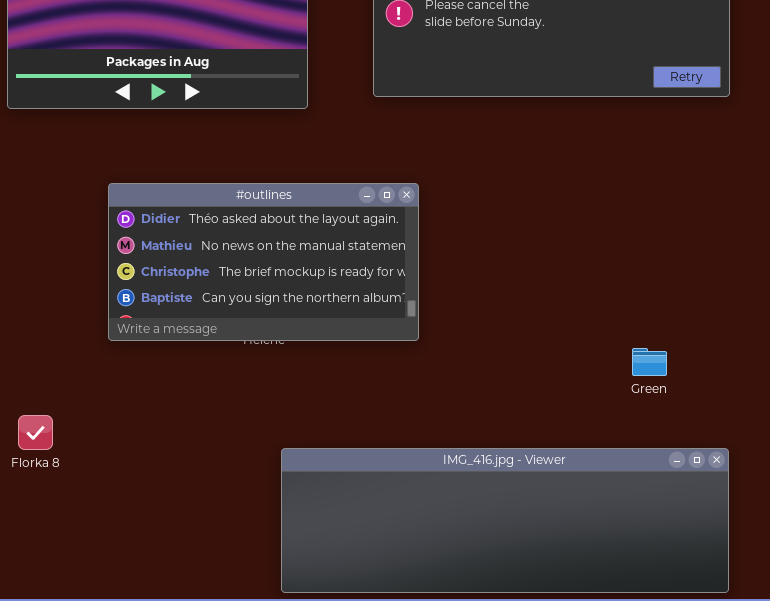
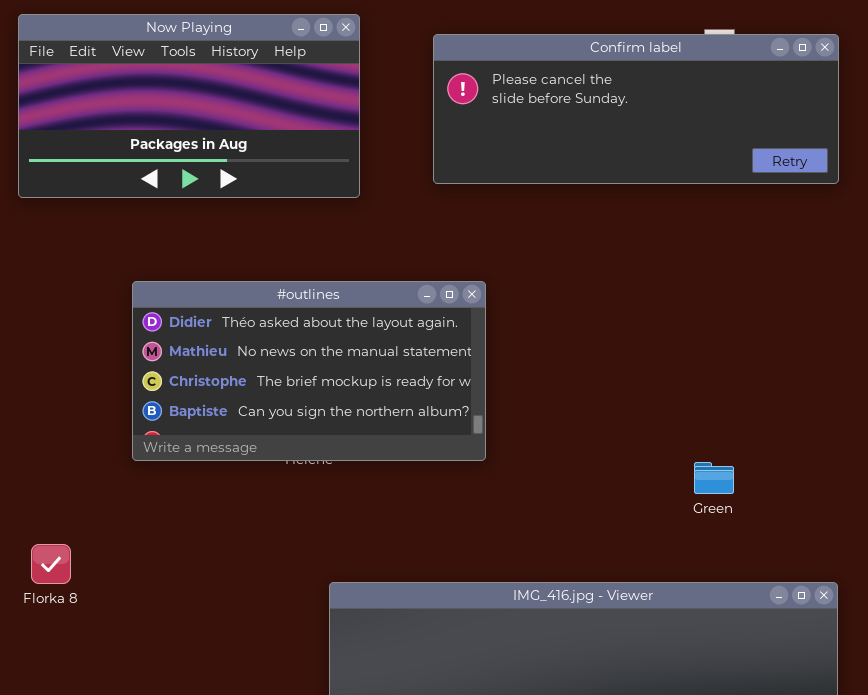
Green: [632,348,667,376] -> [694,462,734,494], moved

